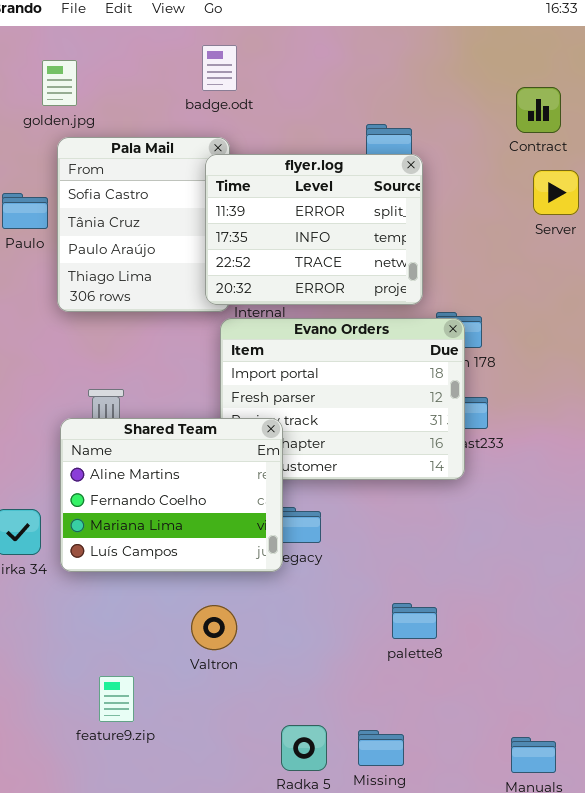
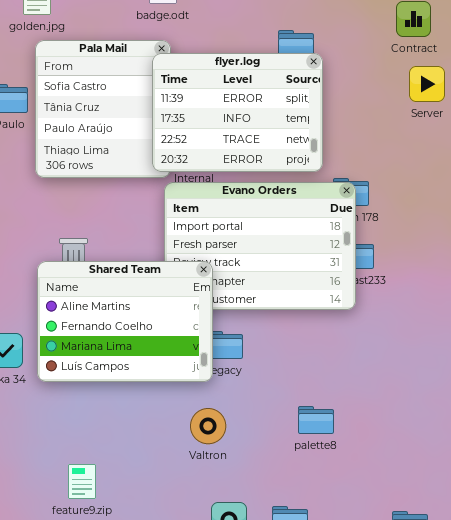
Valtron: [191,605,237,650] -> [190,408,226,444], moved

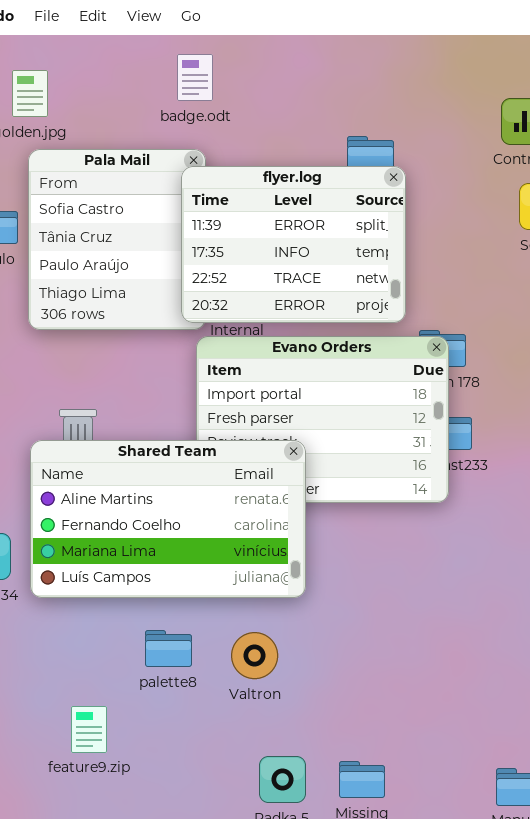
Shared Team: [37,261,213,382] -> [30,440,306,598], resized
palette8: [298,406,334,434] -> [145,630,192,667], moved

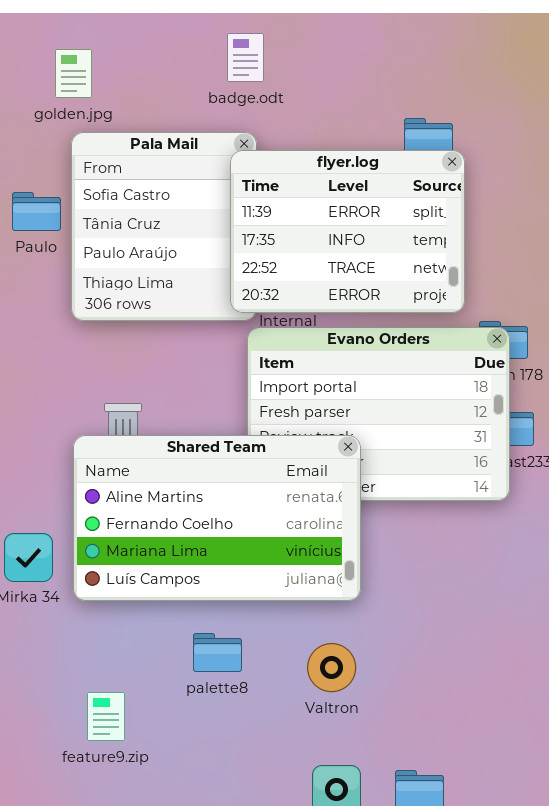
Valtron: [231,632,278,679] -> [307,643,356,692], moved
feature9.zip: [71,706,107,753] -> [87,692,125,741], moved

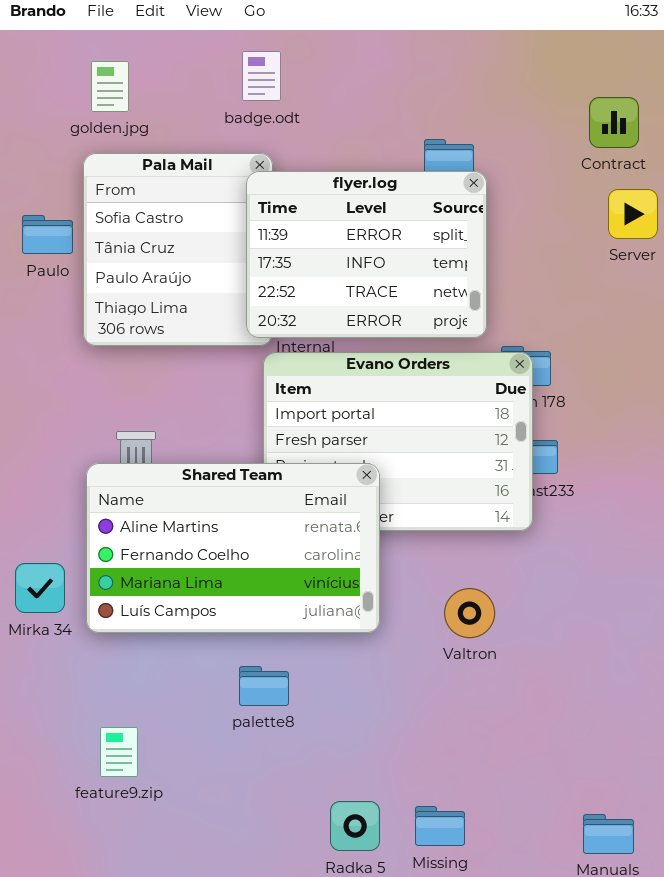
golden.jpg: [55,49,92,98] -> [91,61,129,112], moved
palette8: [193,633,242,672] -> [239,666,289,706], moved
Valtron: [307,643,356,692] -> [444,588,495,638], moved

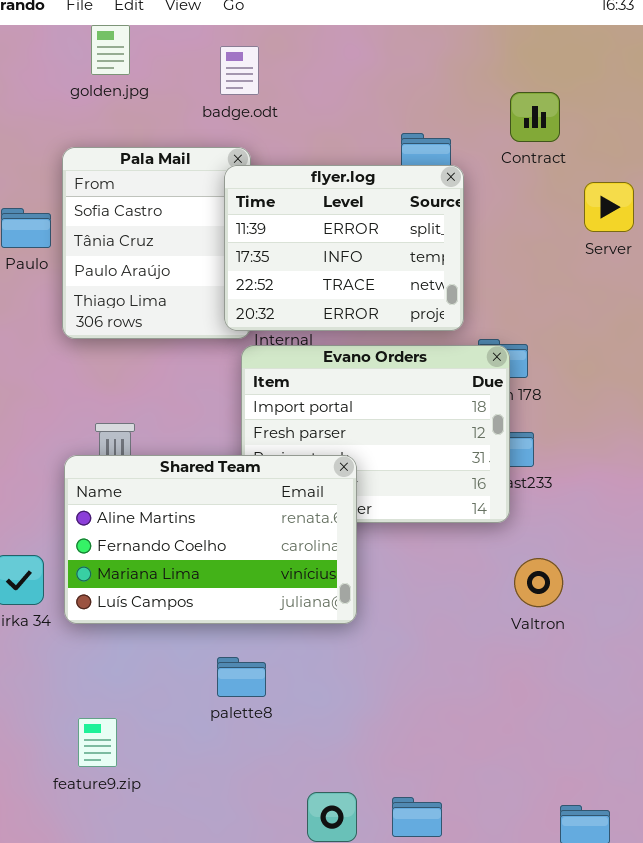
golden.jpg: [91,61,129,112] -> [91,25,130,75], moved
Contract: [589,97,639,148] -> [510,92,560,142], moved
Valtron: [444,588,495,638] -> [514,558,563,607], moved

